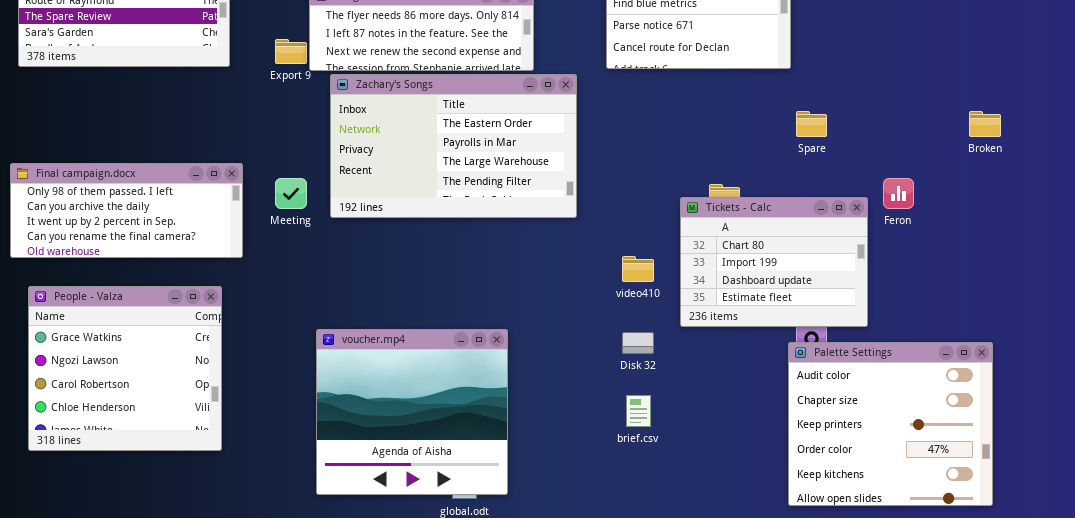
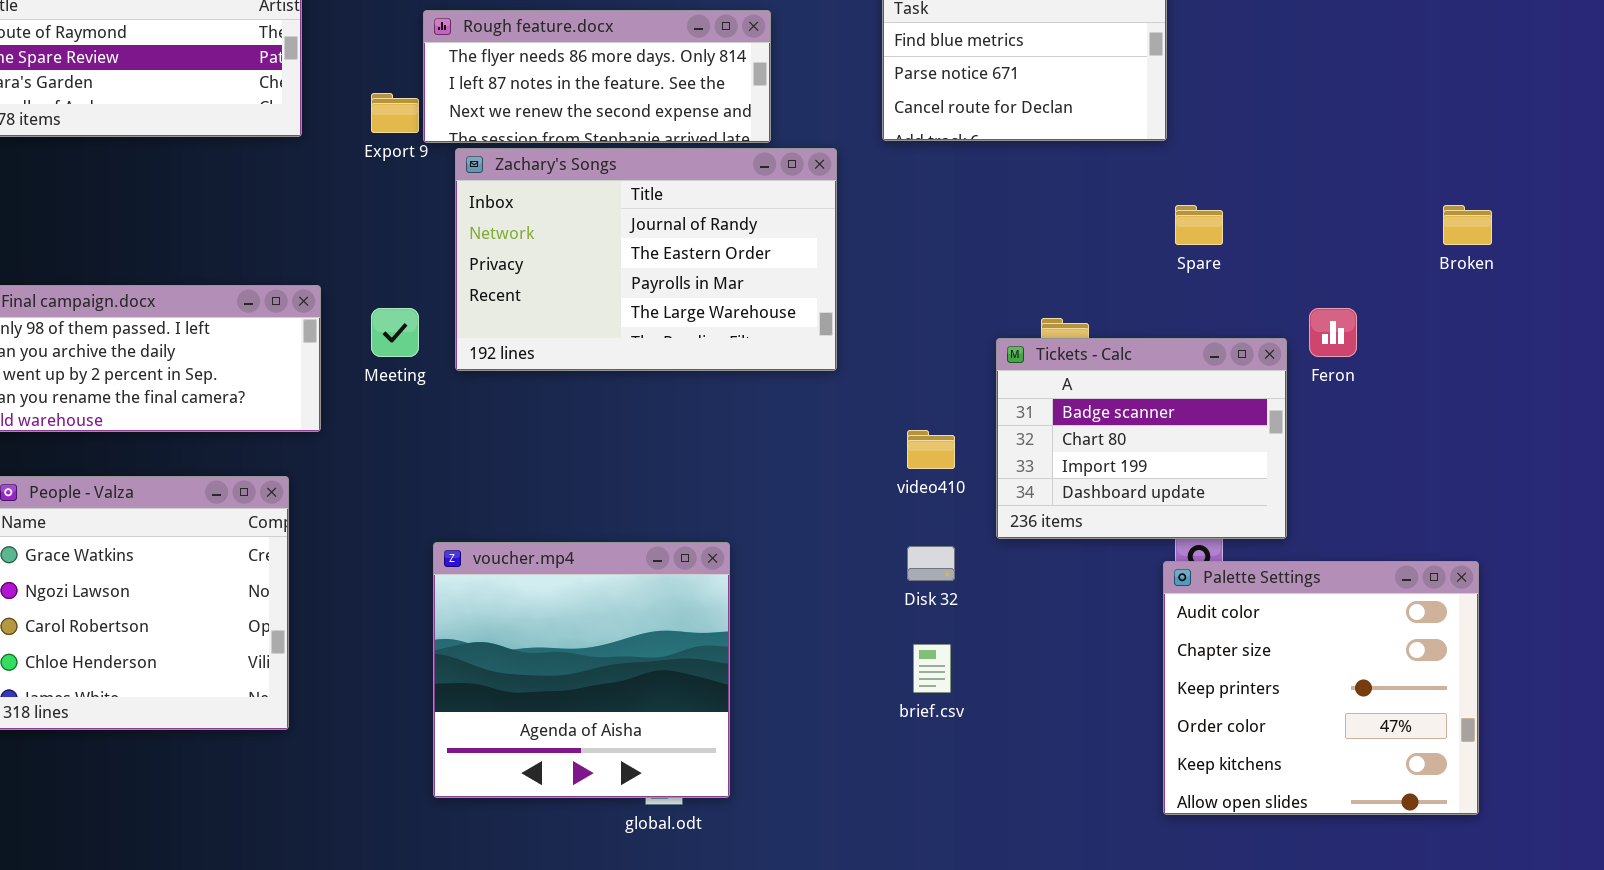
Zachary's Songs: [330,74,577,218] -> [455,148,837,371], scrolled up 1 row
Tickets - Calc: [680,197,868,327] -> [996,338,1287,539], scrolled up 1 row

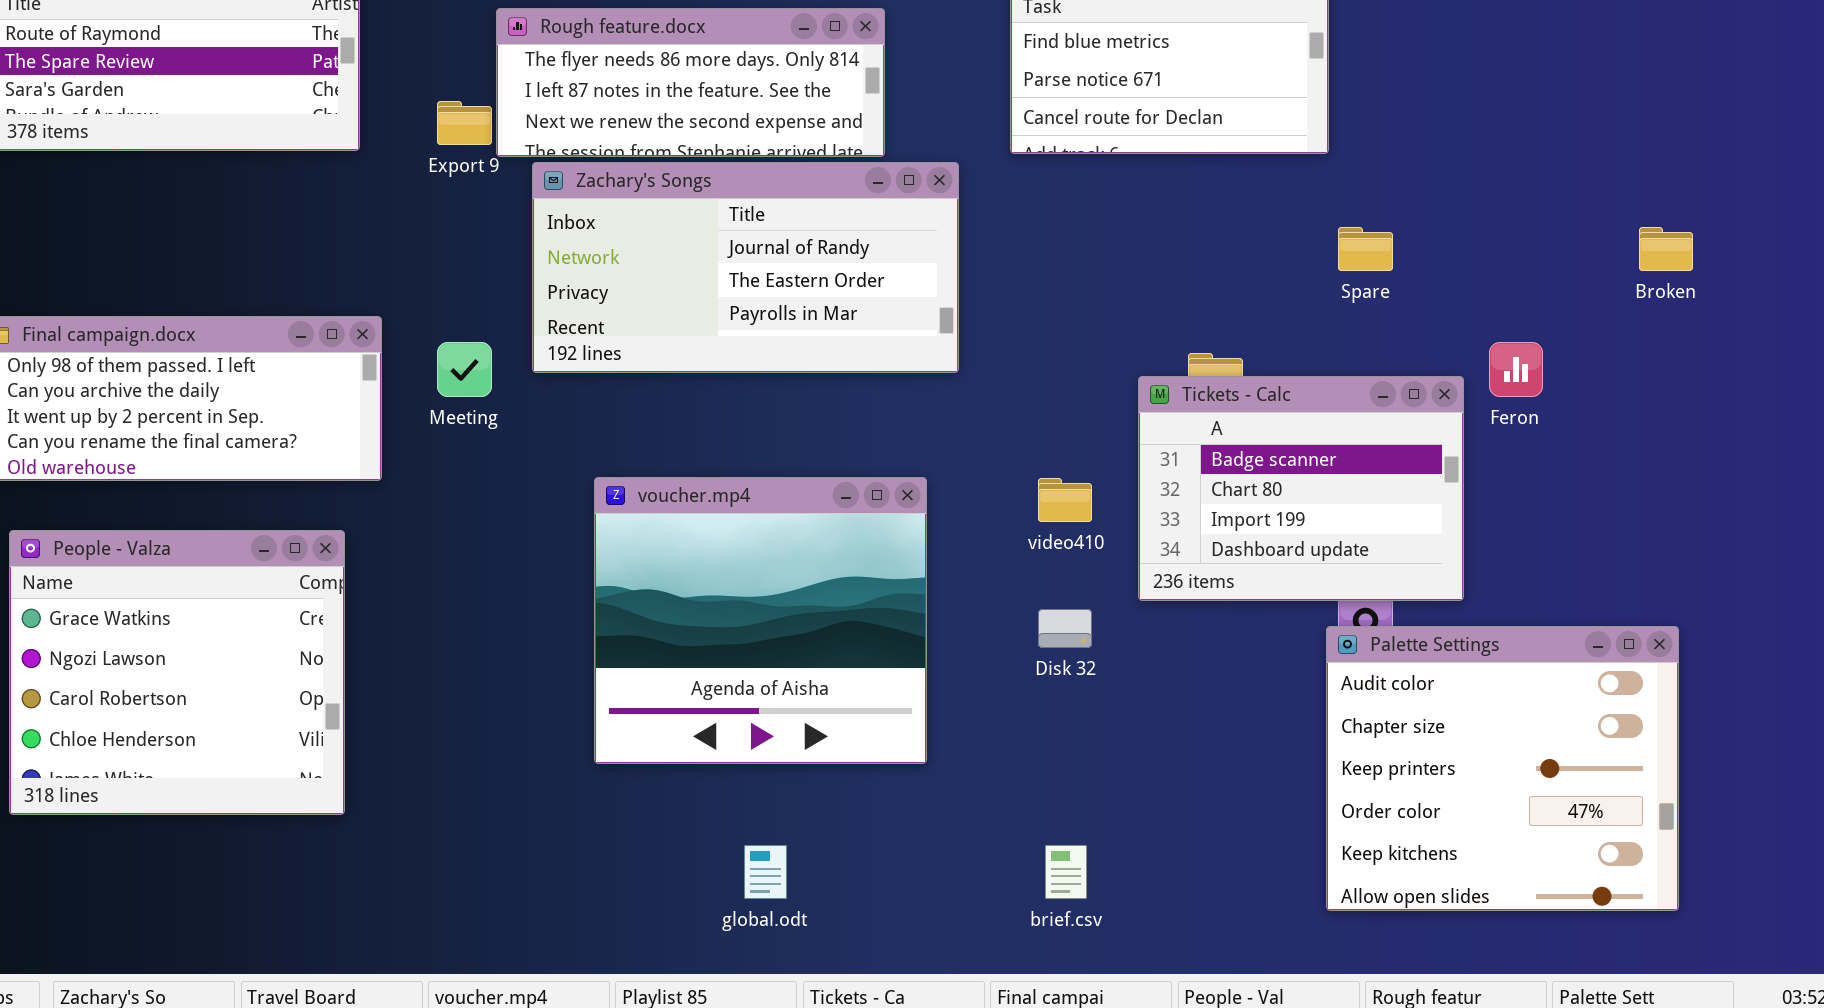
Zachary's Songs: [455,148,837,371] -> [532,162,959,373], resized
voucher.mp4: [433,542,730,798] -> [594,477,927,764], moved
brief.csv: [913,644,951,693] -> [1045,845,1087,899], moved

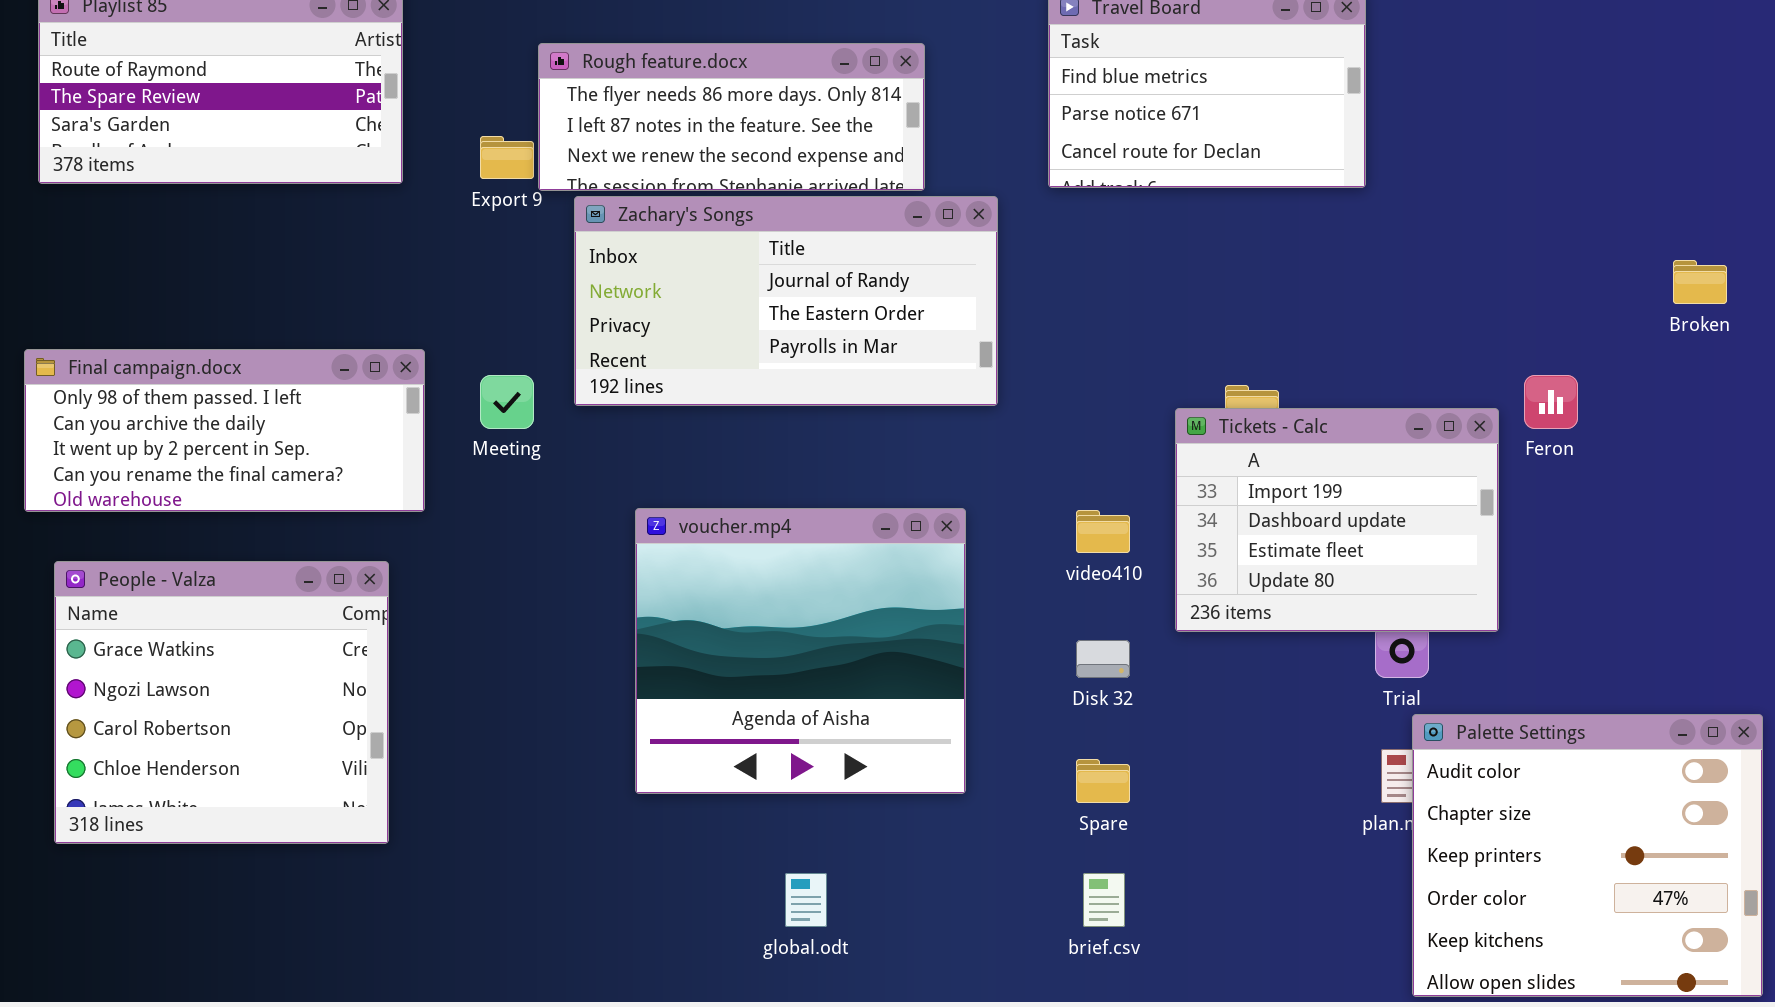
Spare: [1338,227,1393,271] -> [1076,759,1130,803], moved
Tickets - Calc: [1138,376,1464,601] -> [1175,408,1499,632], scrolled down 2 rows
Palette Settings: [1326,626,1679,911] -> [1412,714,1763,997], moved

